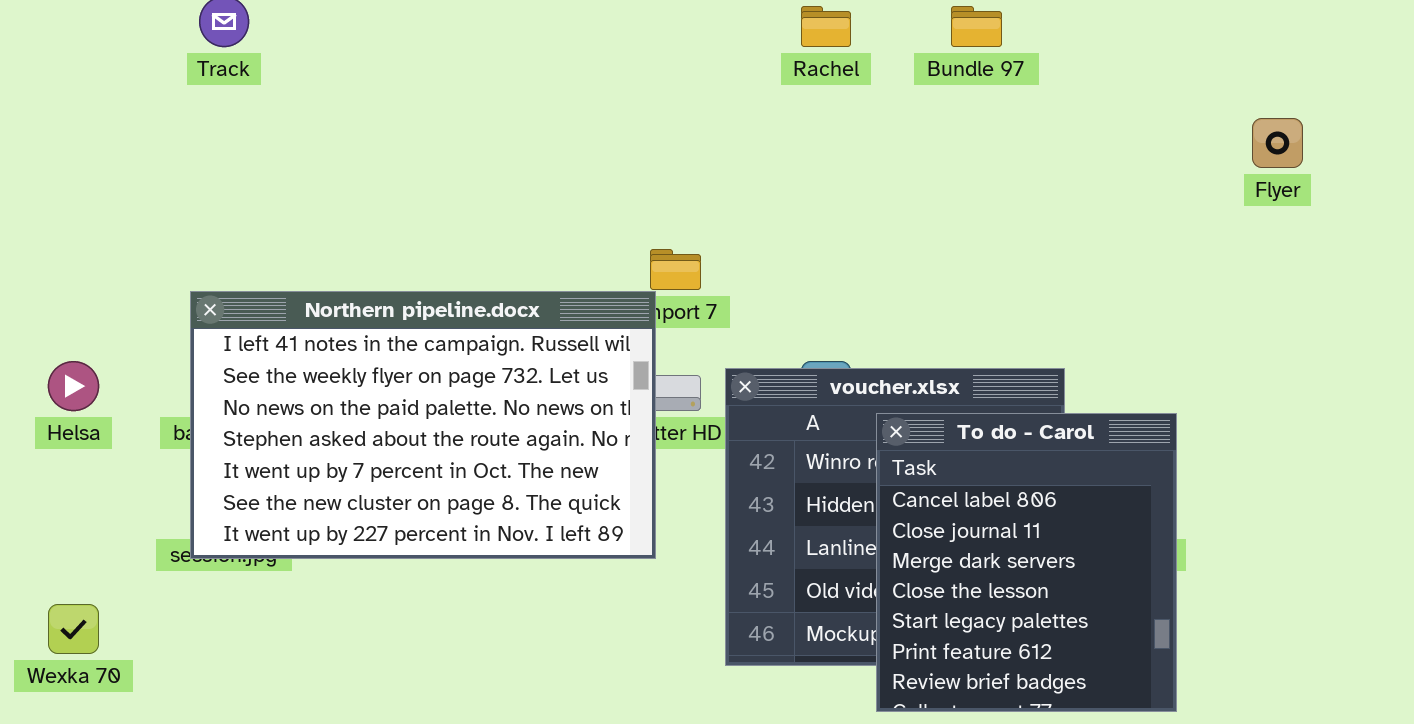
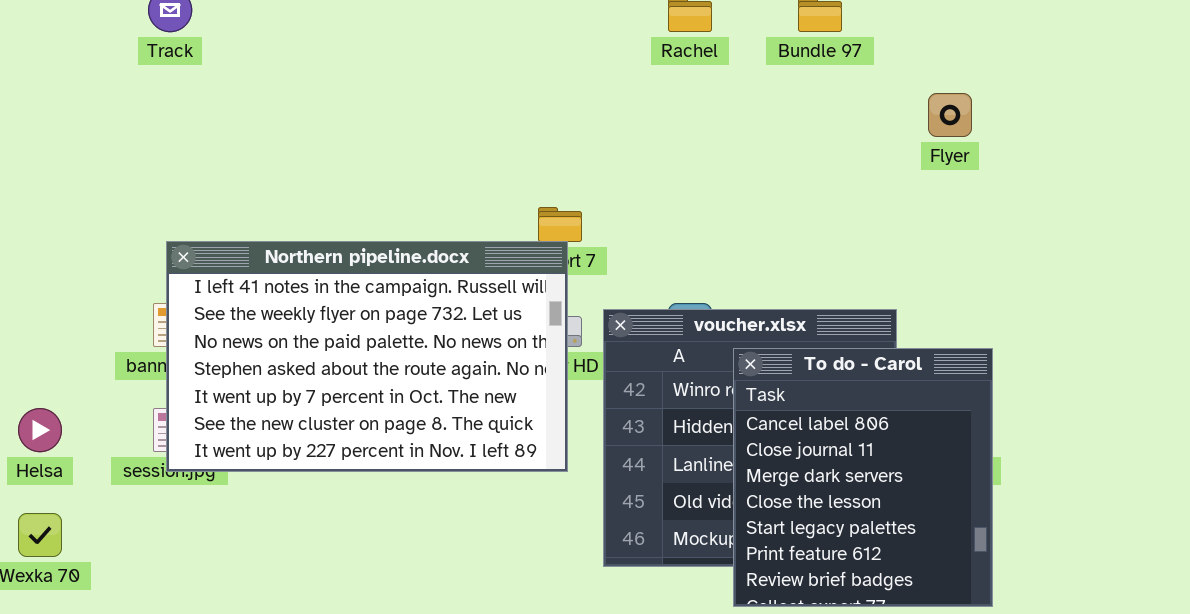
Flyer: [1252,118,1303,168] -> [928,93,972,137], moved
Northern pipeline.docx: [190,291,656,559] -> [166,241,568,472], moved
Helsa: [48,361,99,411] -> [18,408,62,452], moved

